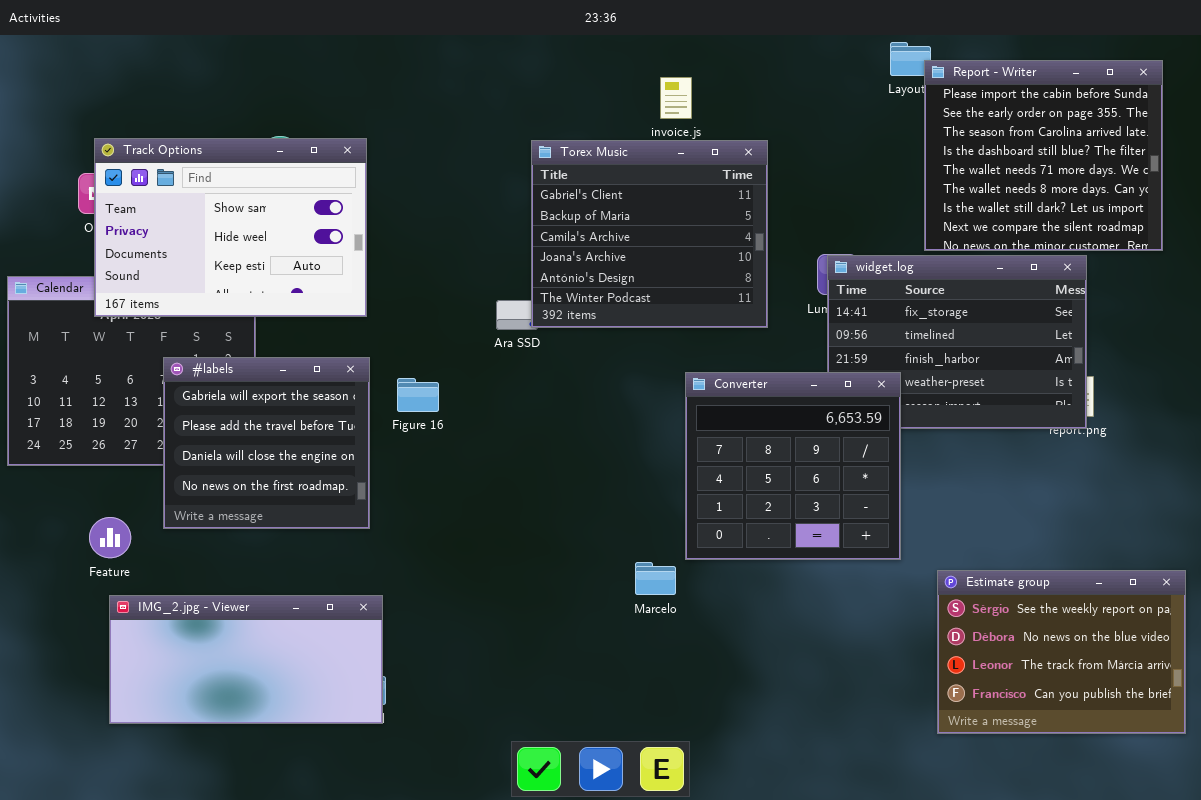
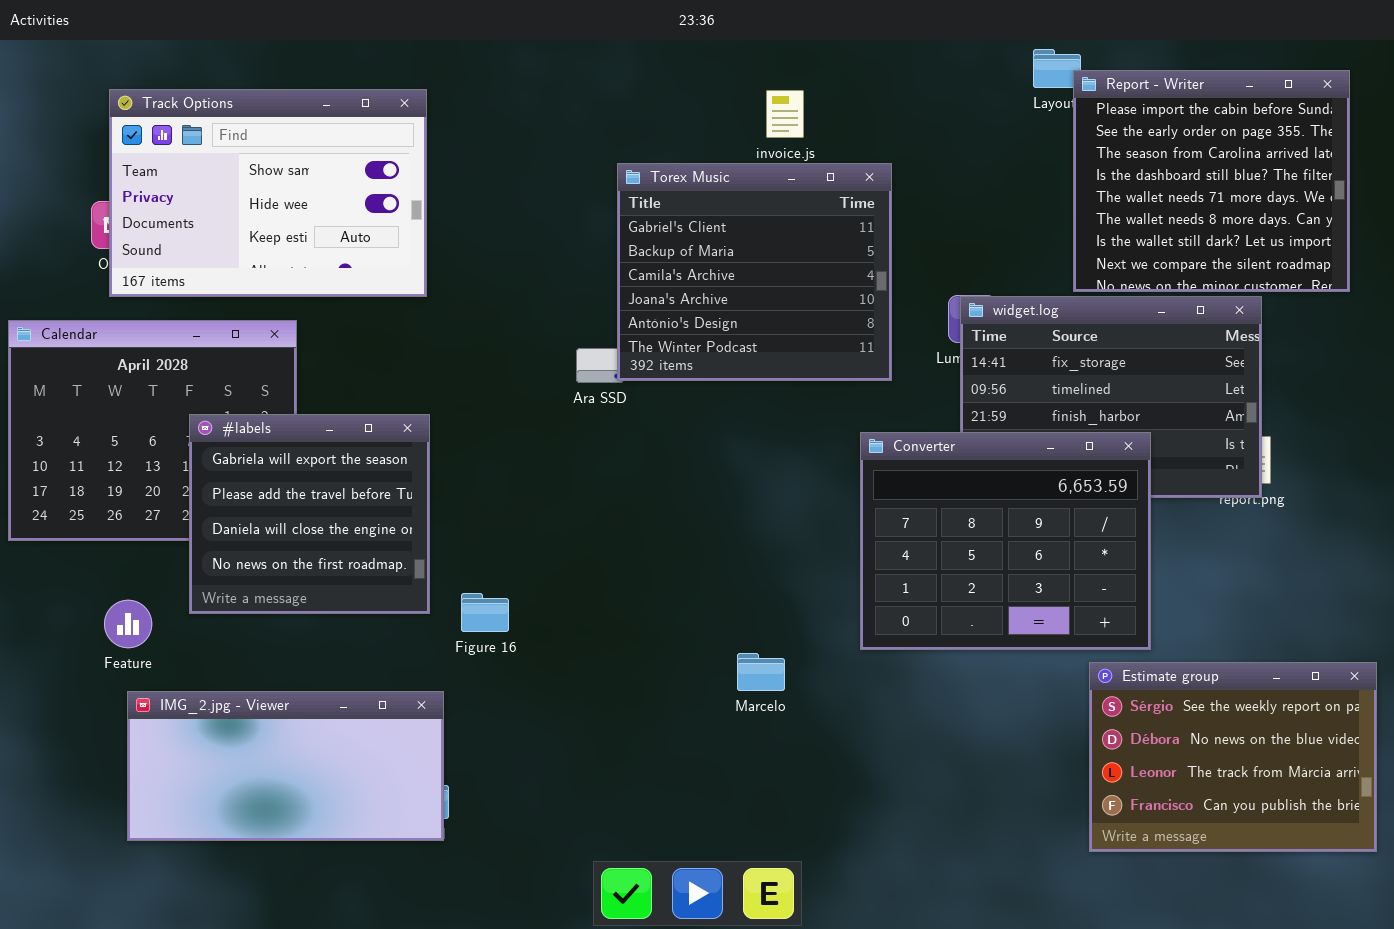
Track Options: [94,138,367,317] -> [109,89,427,297], moved
Converter: [685,372,901,560] -> [860,432,1151,650], moved, resized
Figure 16: [397,378,439,412] -> [461,593,509,632], moved

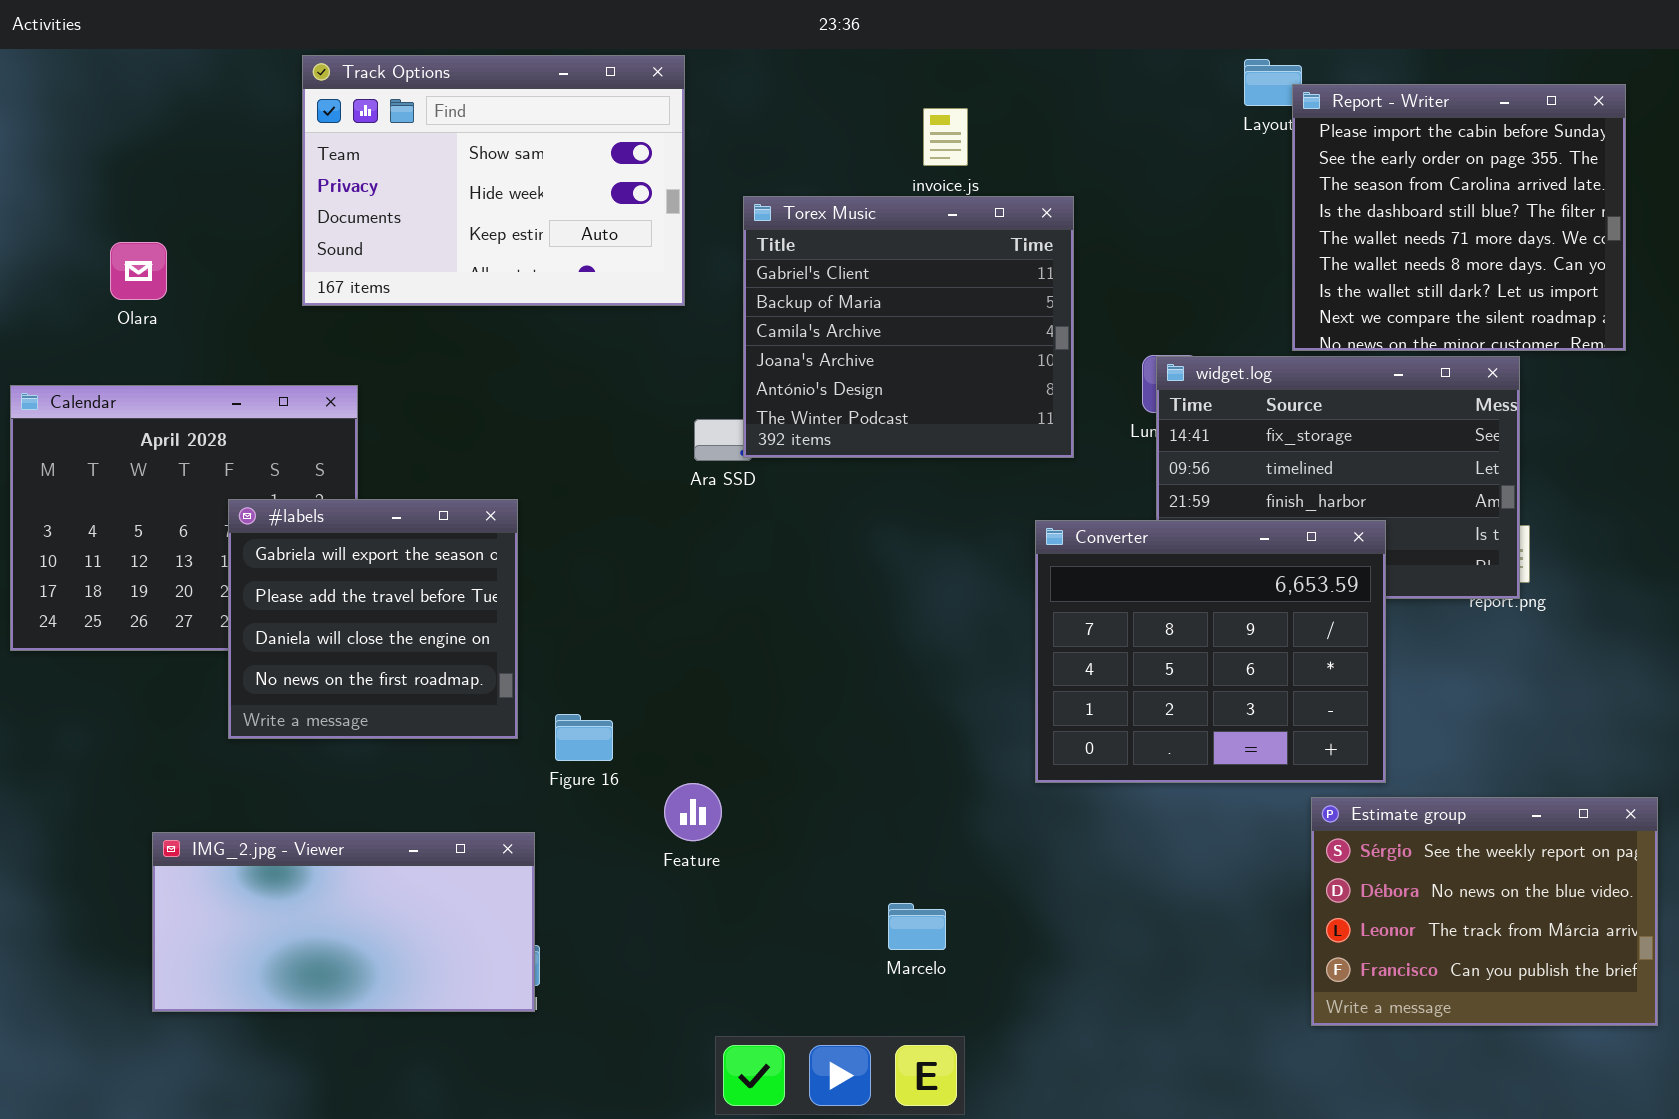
Track Options: [109,89,427,297] -> [302,55,685,306], moved
Feature: [104,600,152,648] -> [664,783,722,841], moved
Marcelo: [737,653,785,691] -> [888,903,946,950], moved

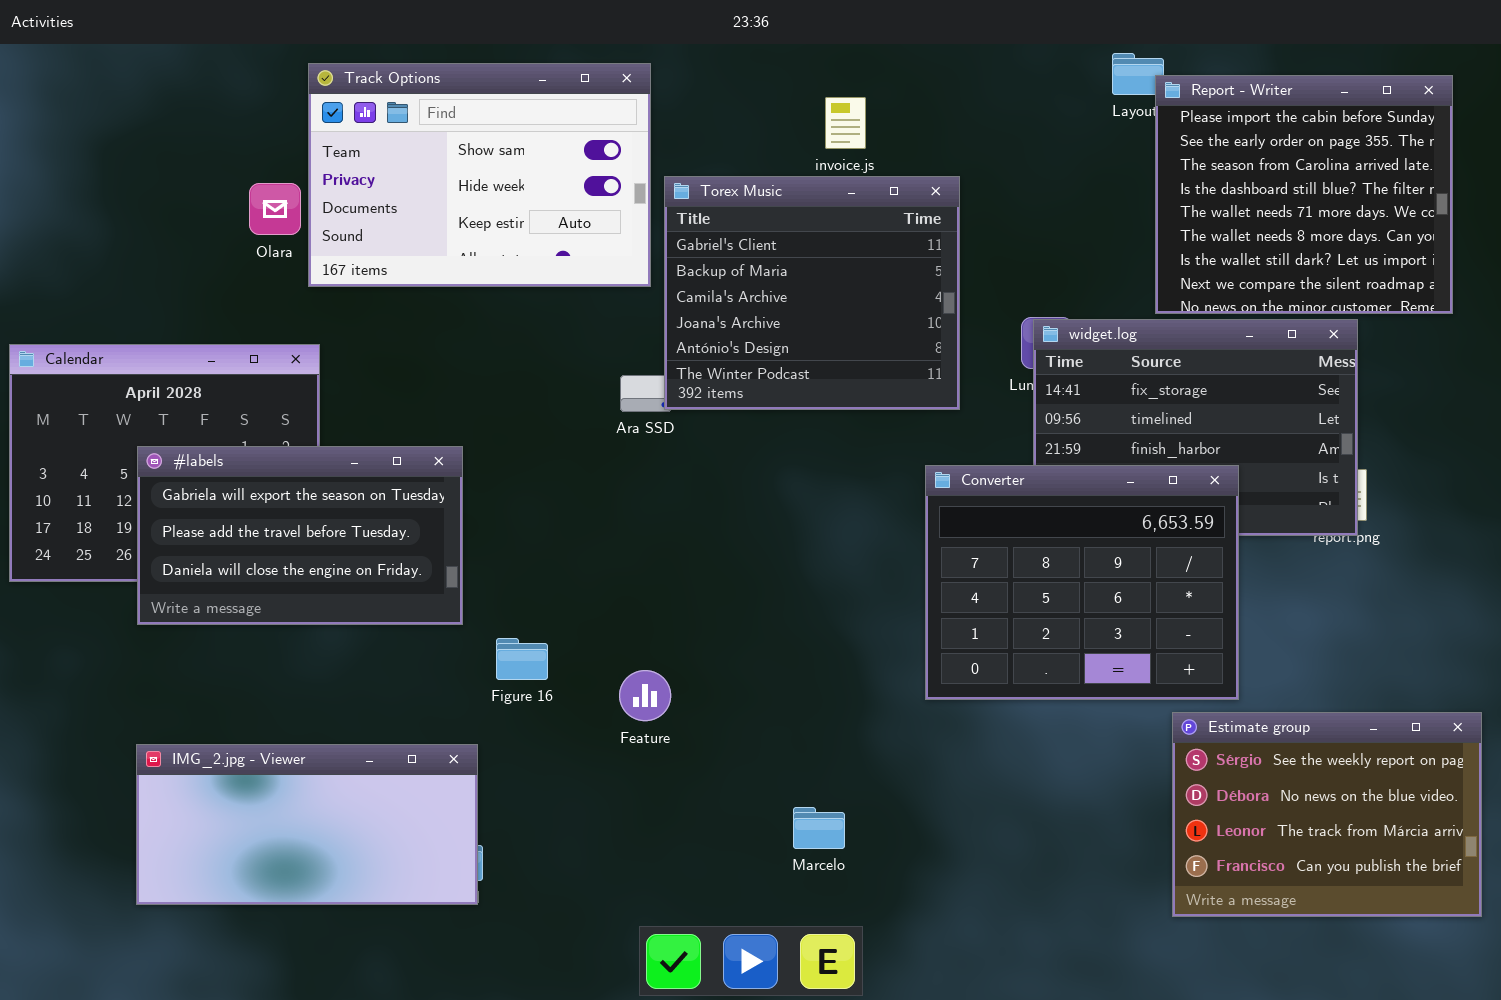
Track Options: [302,55,685,306] -> [308,63,651,287], moved
Olara: [110,242,167,300] -> [249,183,301,235], moved
#labels: [228,499,518,739] -> [137,446,463,625], resized
Feature: [664,783,722,841] -> [619,670,671,721], moved

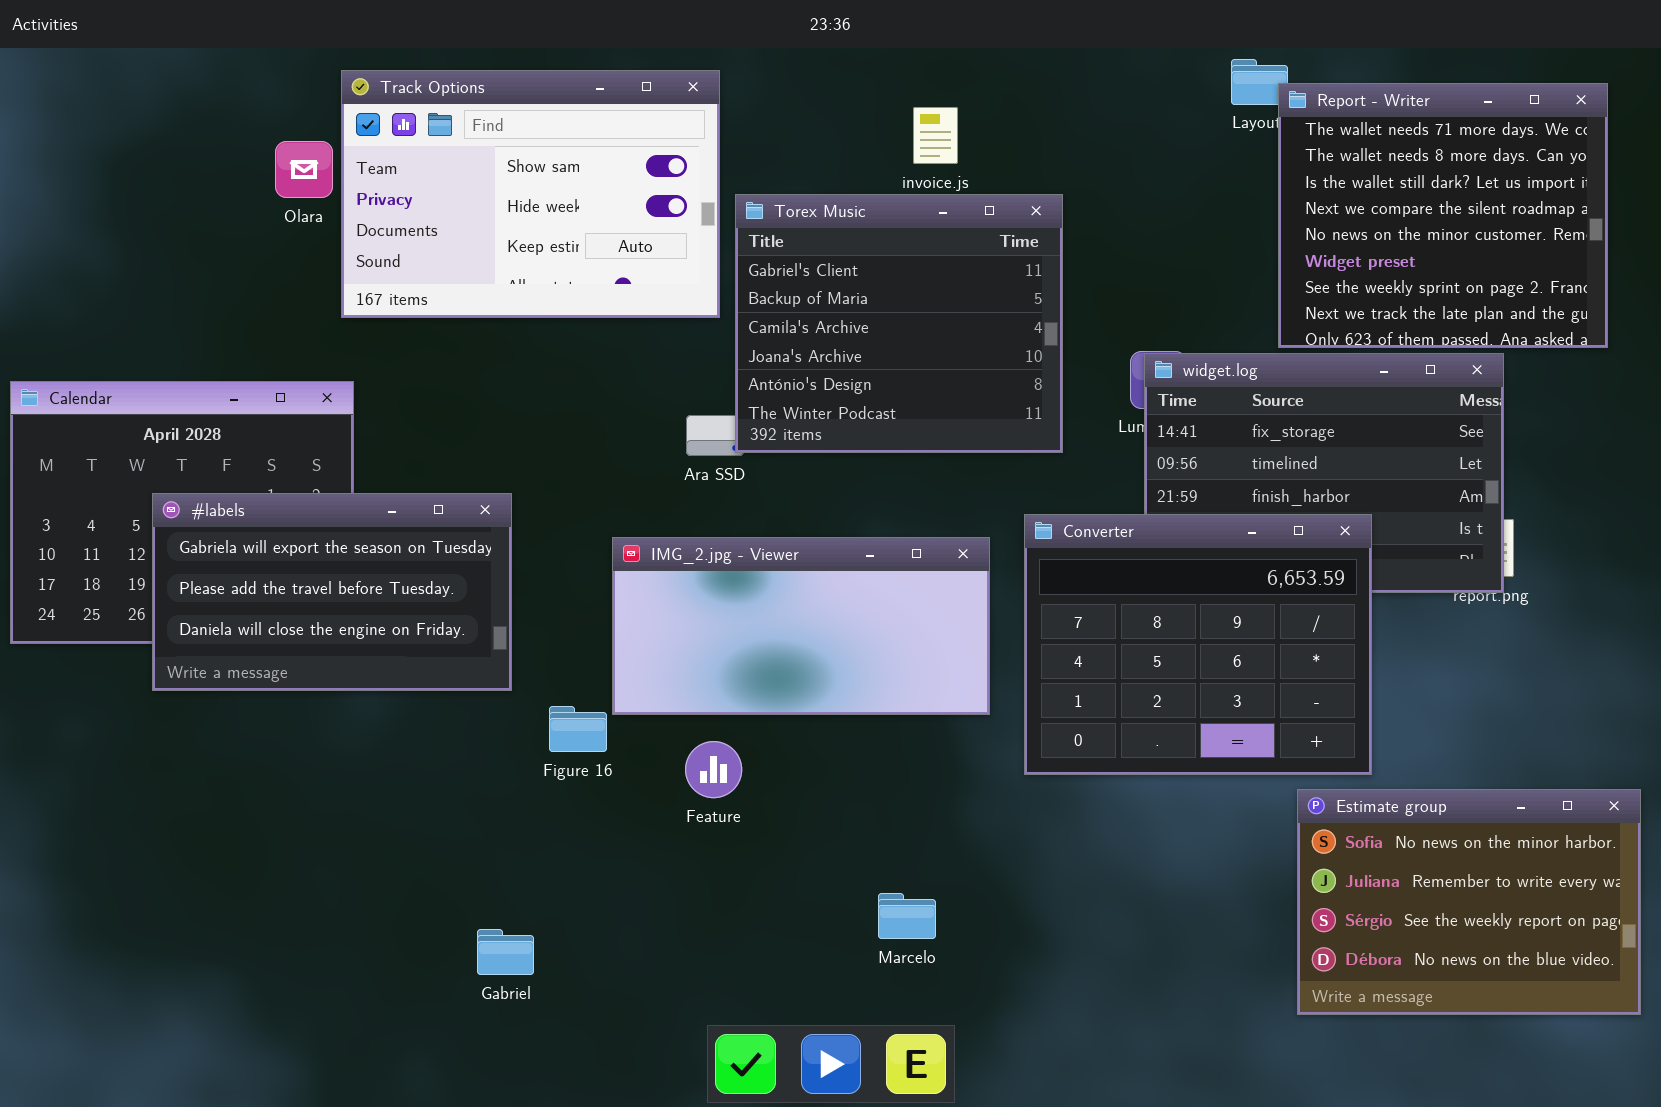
Report - Writer: [1155,75,1453,314] -> [1278,83,1608,348], scrolled down 4 rows
Olara: [249,183,301,235] -> [275,141,333,198], moved
Estimate group: [1172,712,1482,917] -> [1297,789,1641,1015], scrolled up 2 rows
IMG_2.jpg - Viewer: [136,744,478,905] -> [612,537,990,715], moved

